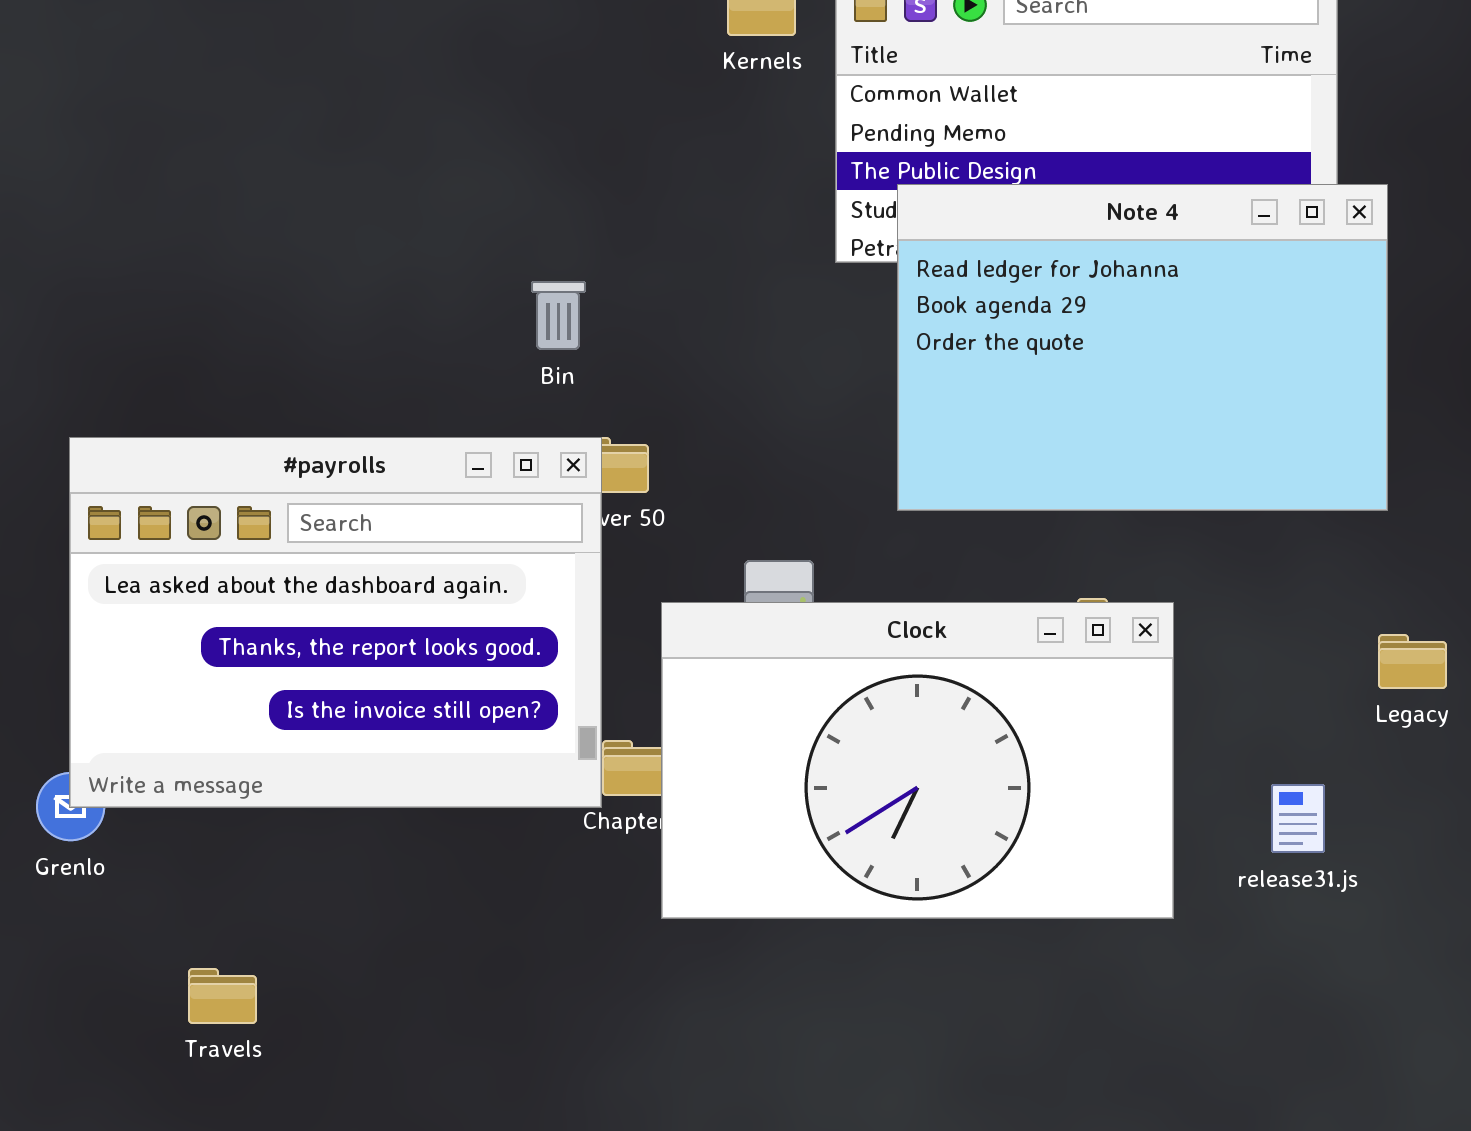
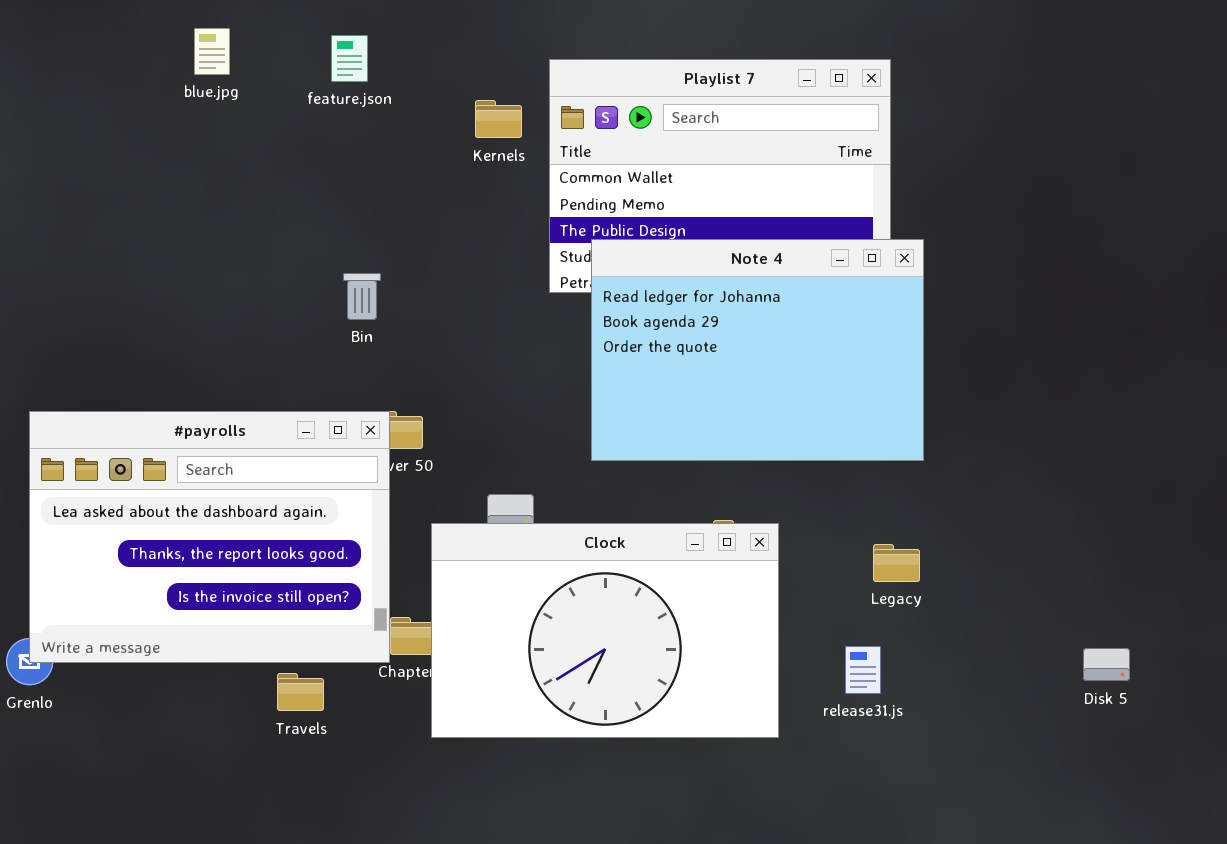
Bin: [531,281,586,350] -> [343,273,381,320], moved
Legacy: [1378,634,1447,689] -> [873,544,920,582], moved
Travels: [188,968,257,1024] -> [277,673,324,711], moved

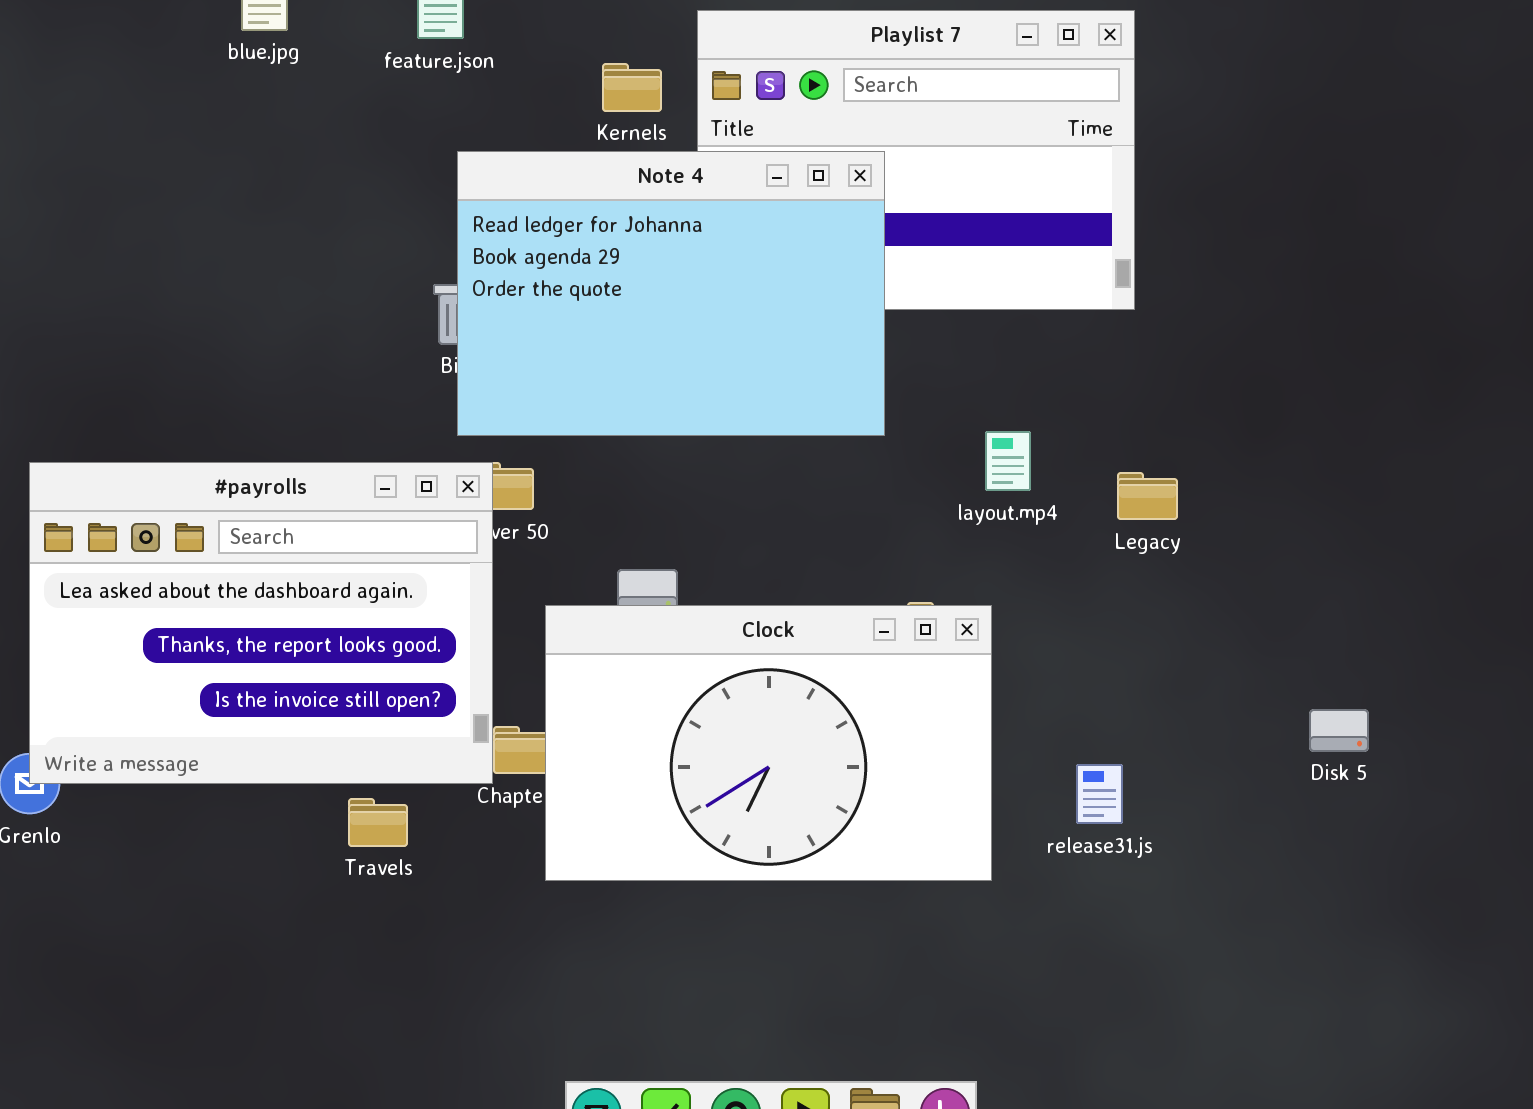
Note 4: [591,239,924,461] -> [457,151,885,436], moved
Legacy: [873,544,920,582] -> [1117,472,1178,520], moved
Disk 5: [1083,648,1130,681] -> [1309,709,1369,752], moved

